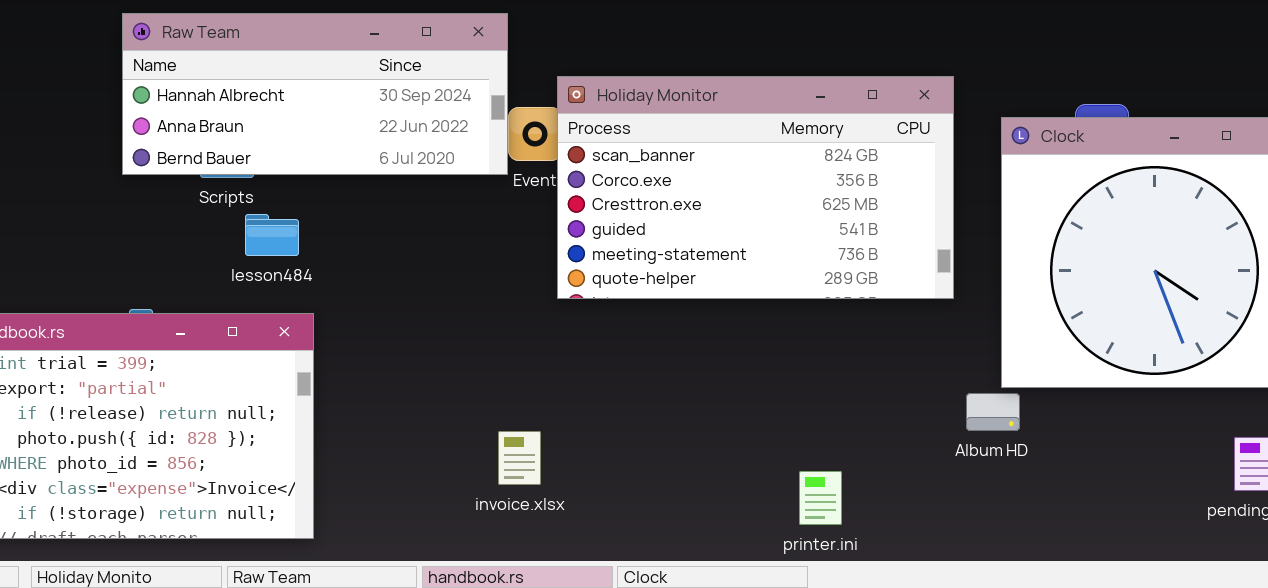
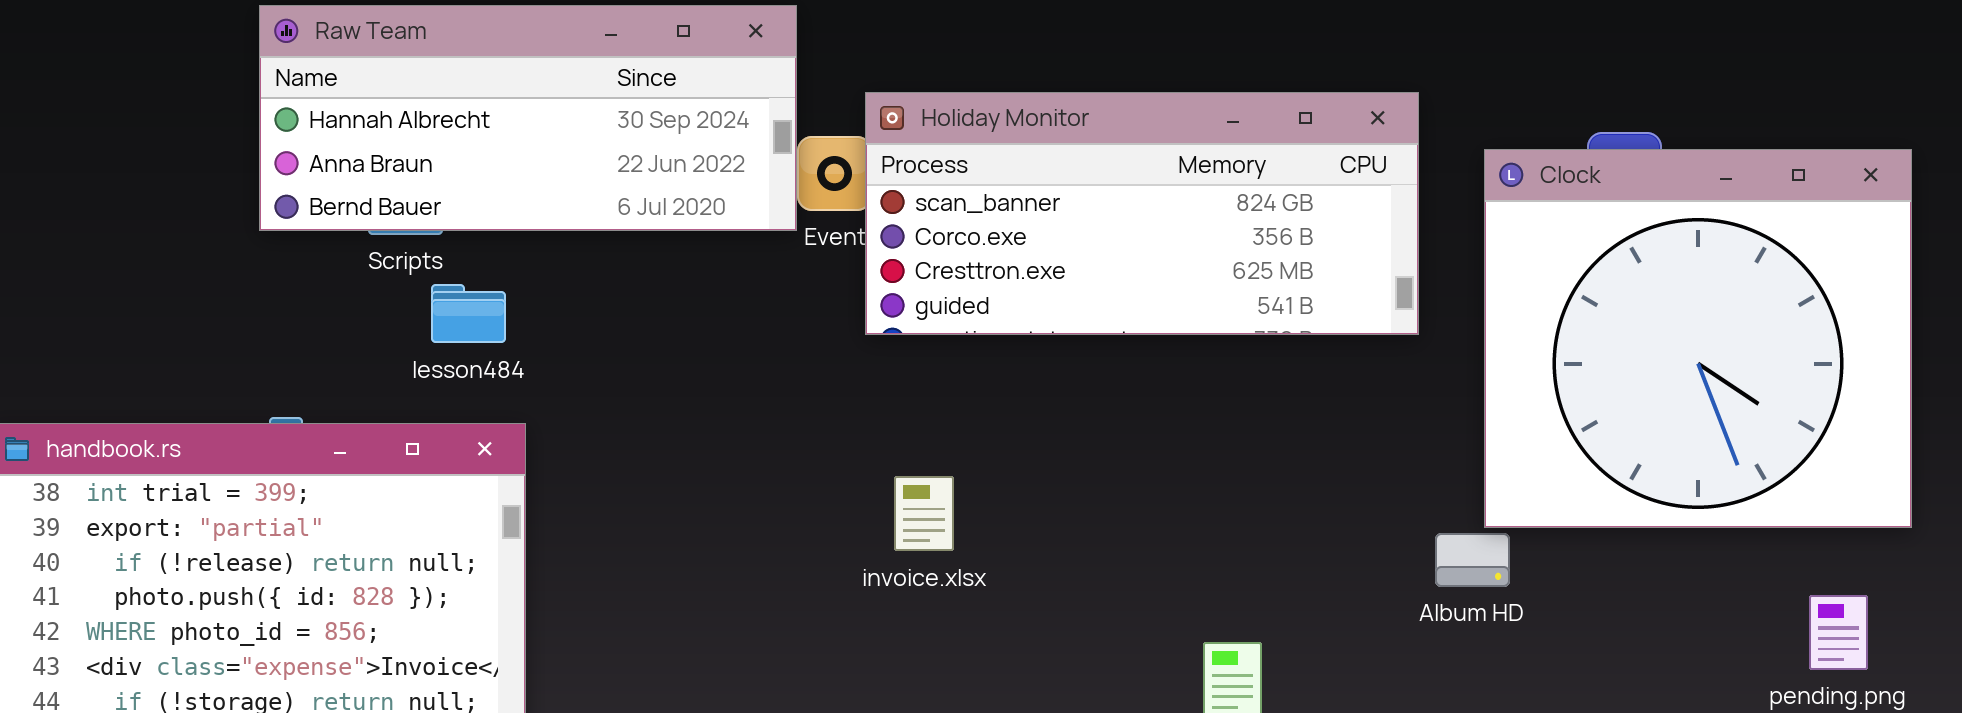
Holiday Monitor: [557,76,954,299] -> [865,92,1419,335], resized
invoice.xlsx: [498,431,541,485] -> [894,476,954,551], moved

